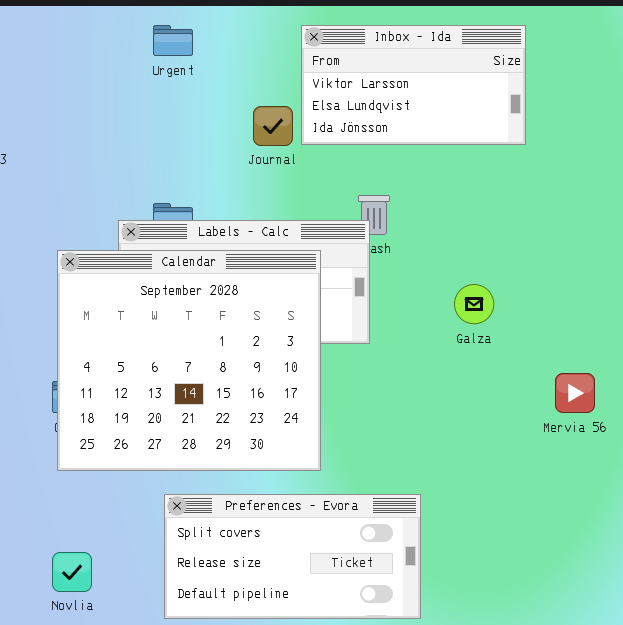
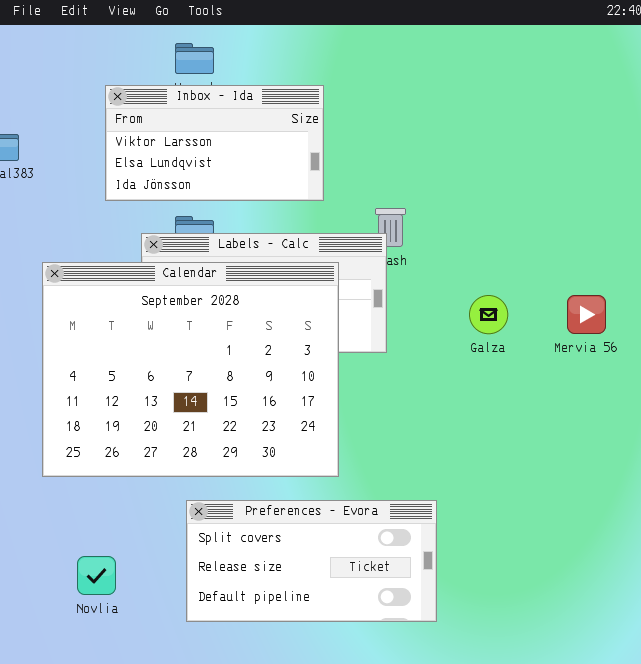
Inbox - Ida: [301,25,526,145] -> [105,85,324,201], moved
Calendar: [57,250,321,471] -> [42,262,339,477], resized
Mervia 56: [555,373,595,413] -> [567,295,606,334], moved

